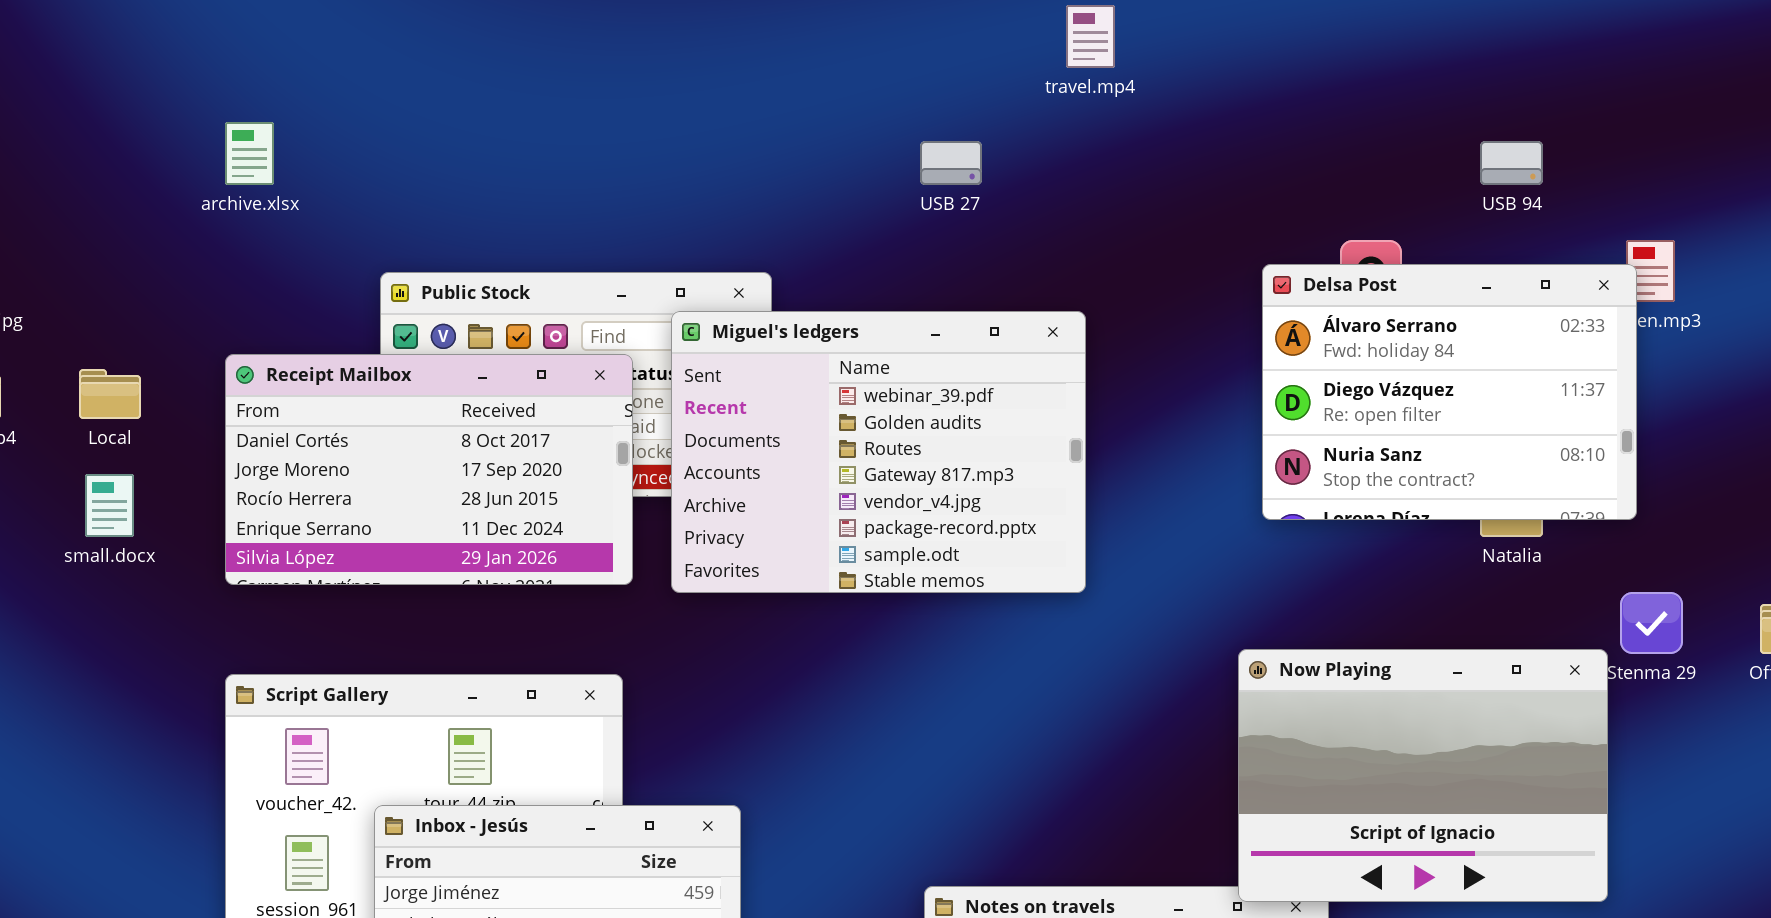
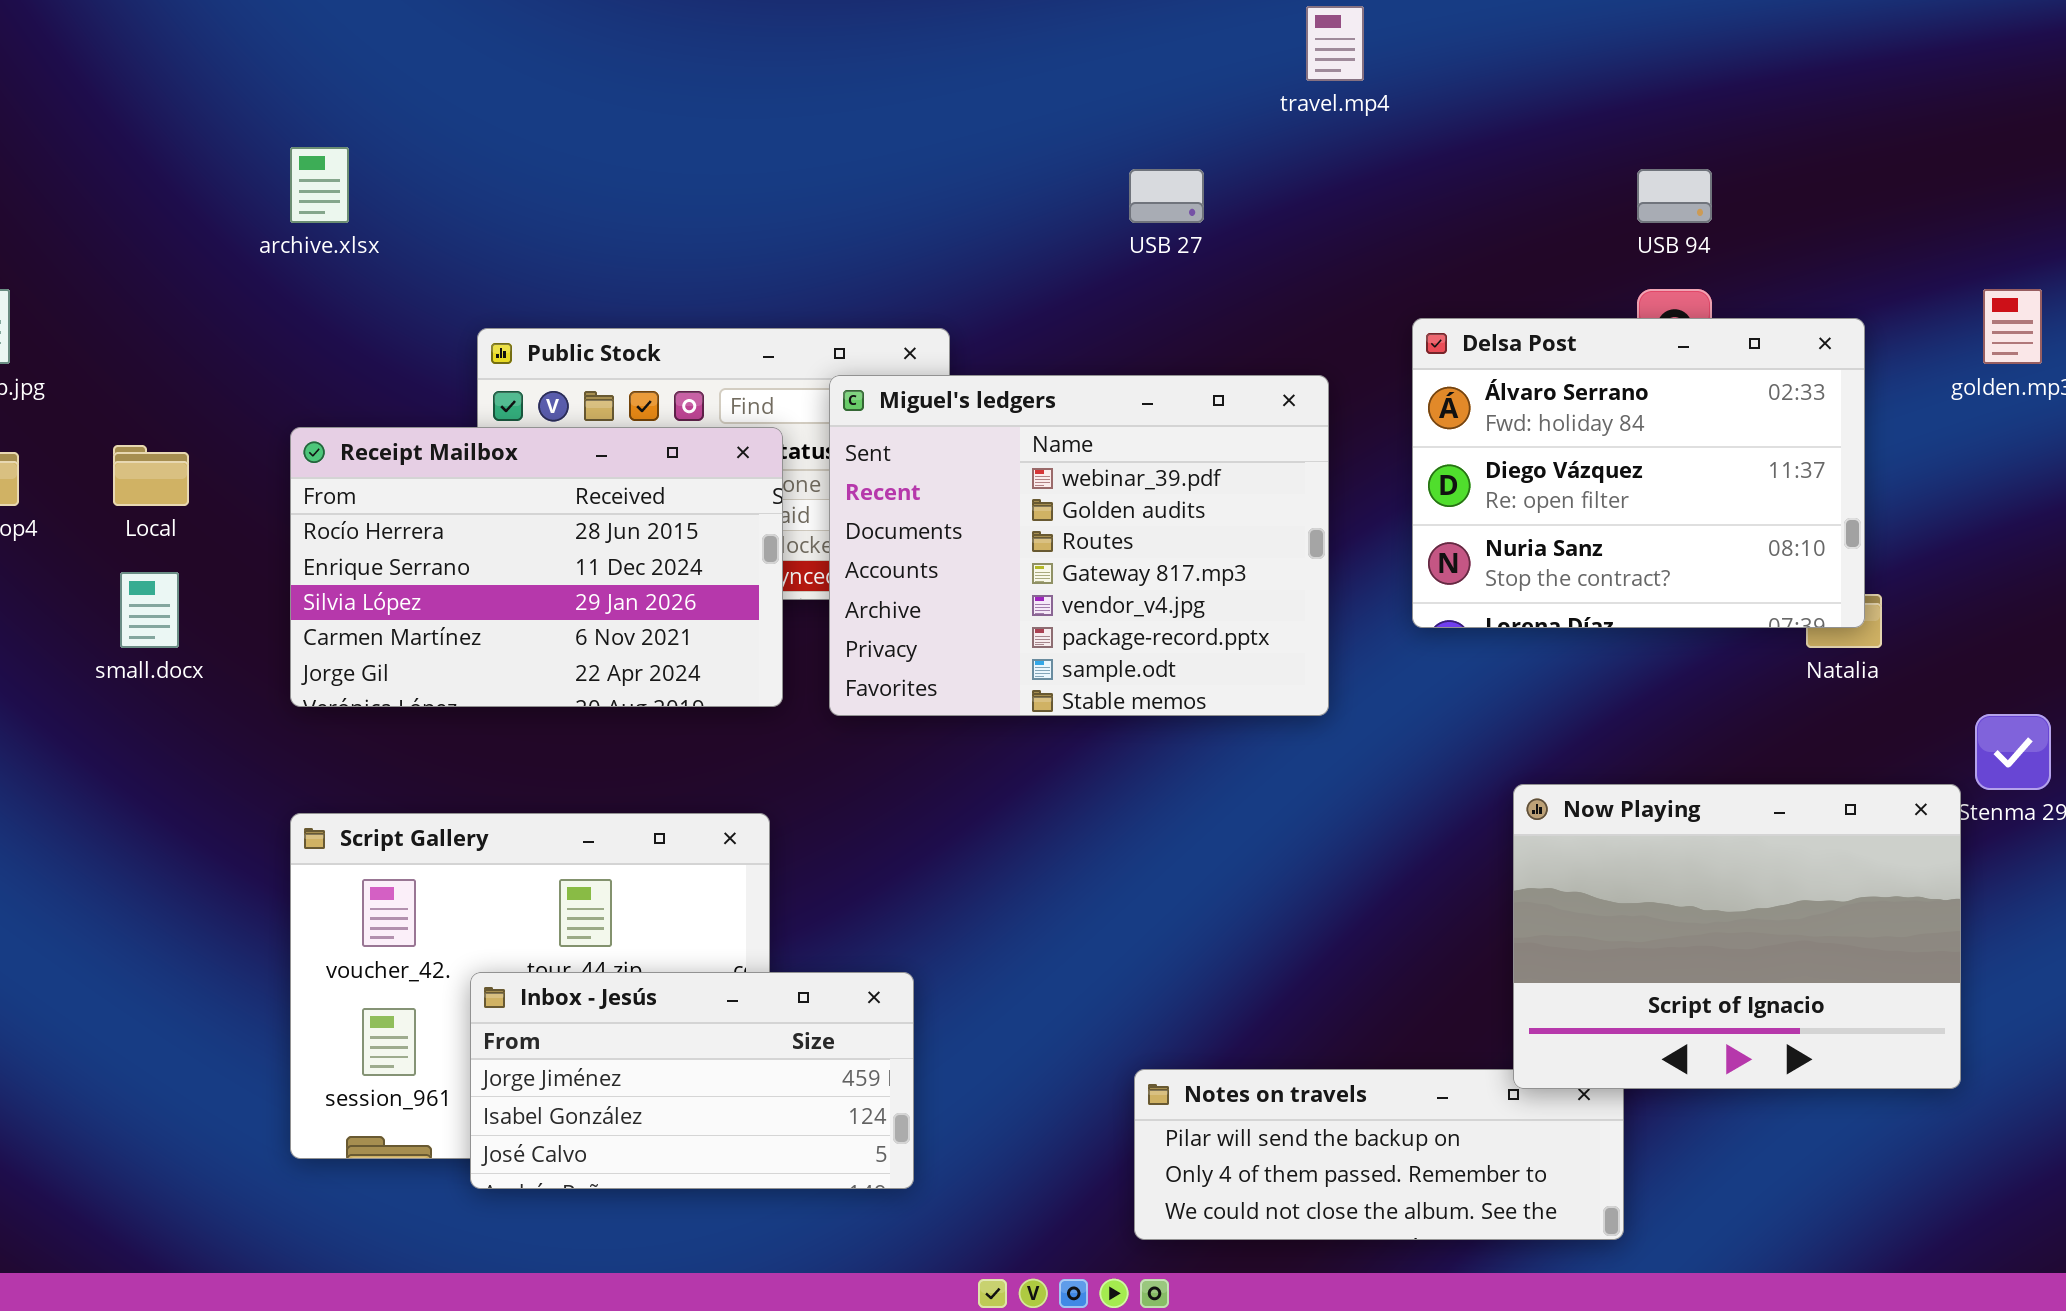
USB 94: [1480,141,1543,185] -> [1637,169,1712,223], moved
Delsa Post: [1262,264,1637,520] -> [1412,318,1865,628], moved
Receipt Mailbox: [225,354,633,585] -> [290,427,783,707], scrolled down 2 rows

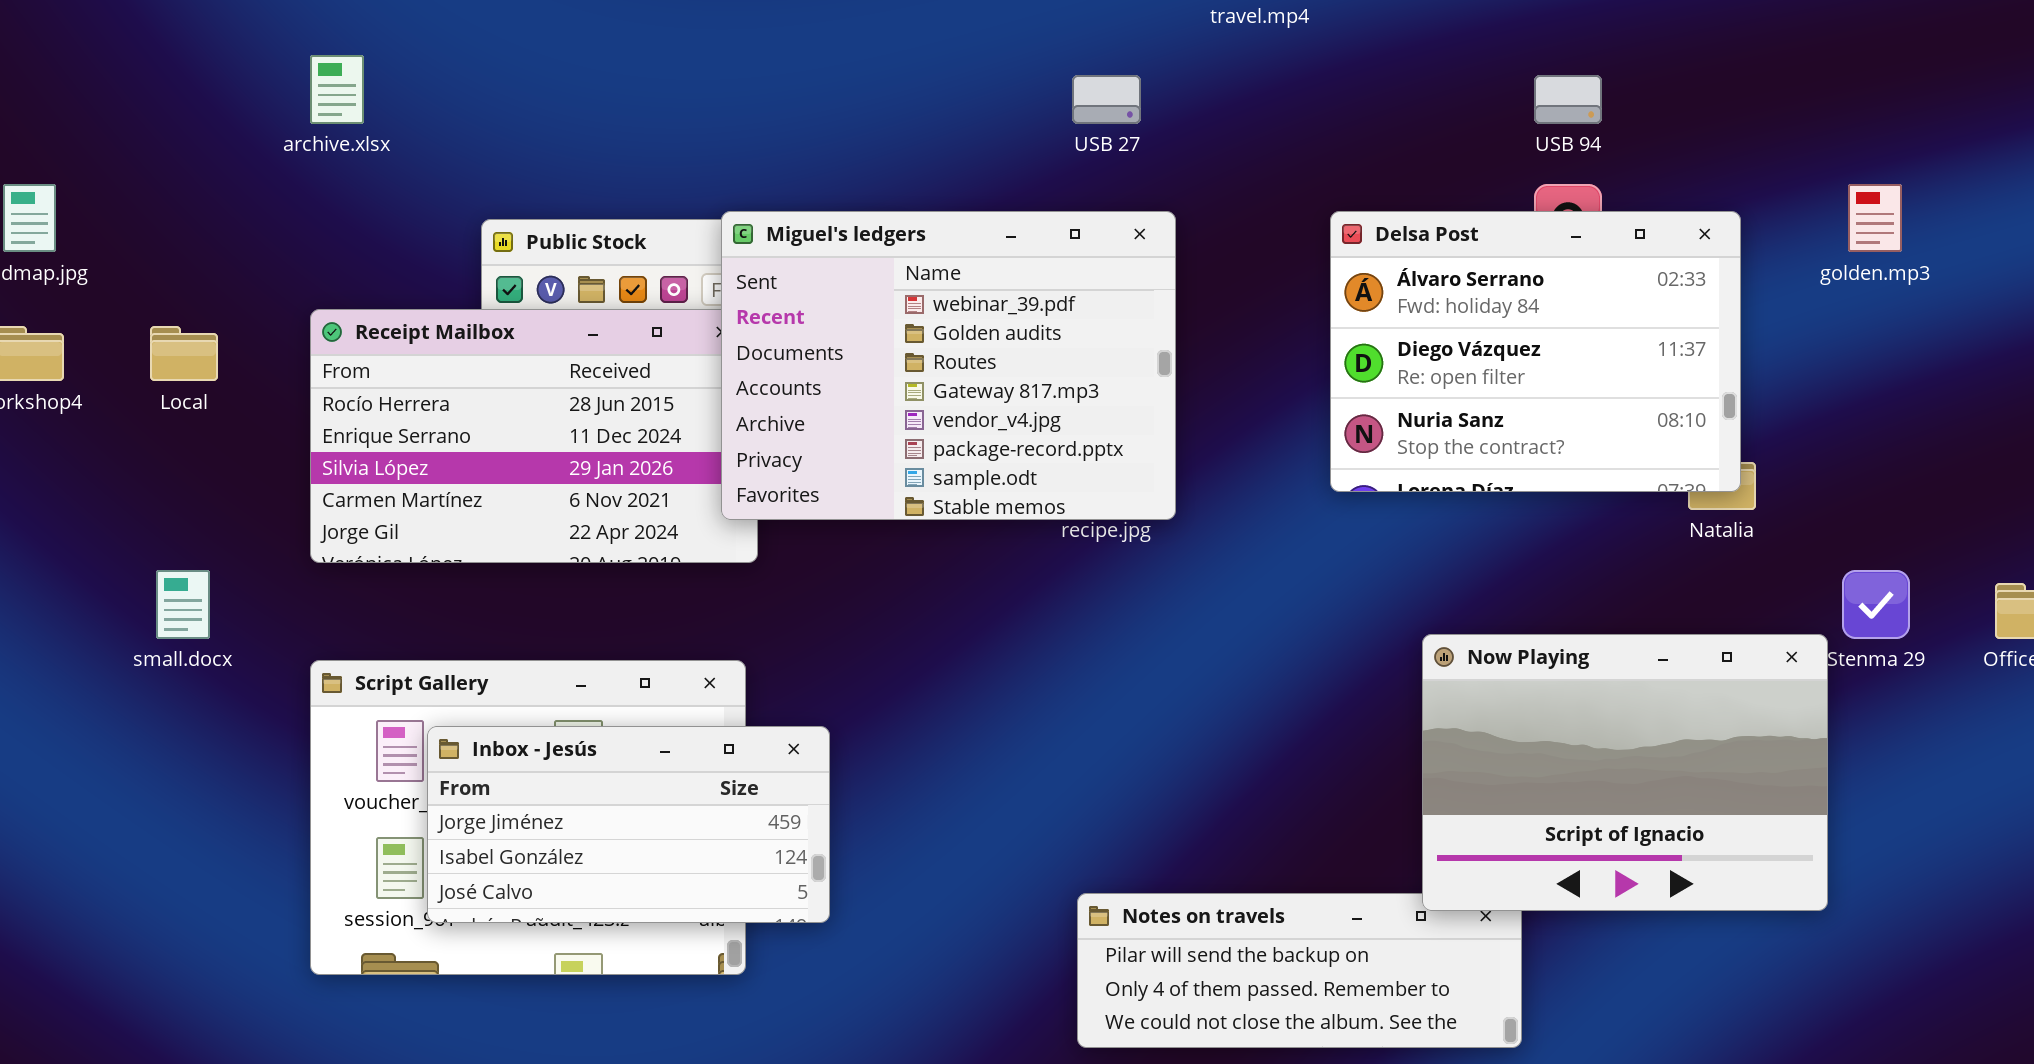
Miguel's ledgers: [829,375,1329,716] -> [721,211,1176,520], moved
small.docx: [120,572,179,648] -> [156,570,210,639], moved
Inbox - Jesús: [470,972,914,1189] -> [427,726,830,923], moved

